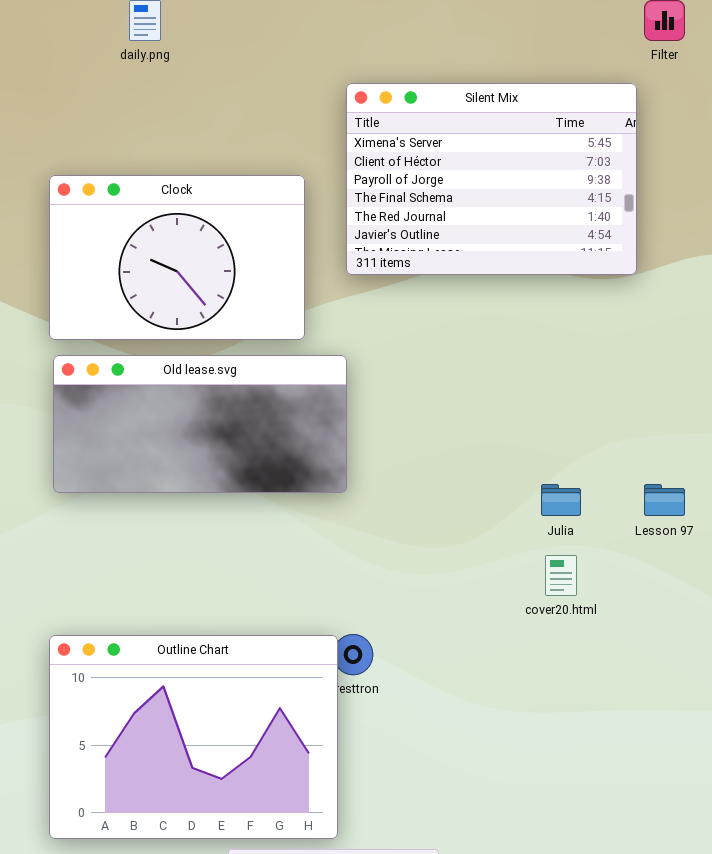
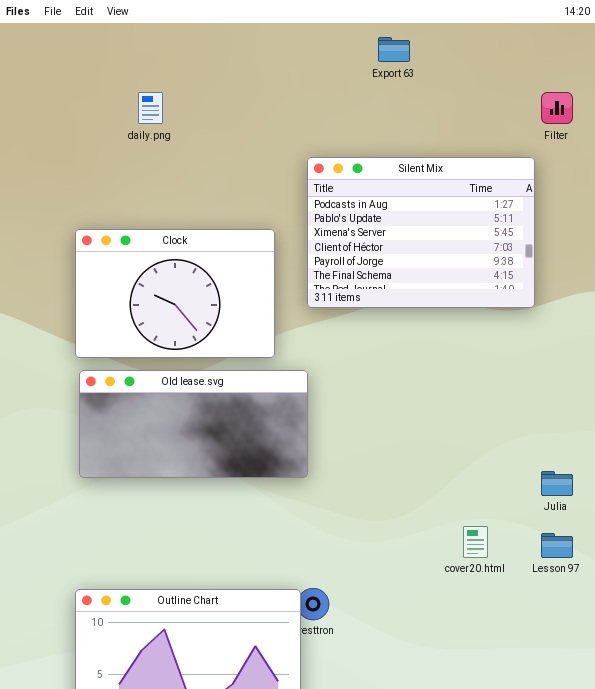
Silent Mix: [346,83,637,275] -> [307,157,535,308], scrolled up 2 rows
Julia: [541,484,581,516] -> [541,471,573,496], moved
Lesson 97: [644,484,685,516] -> [541,533,573,558], moved

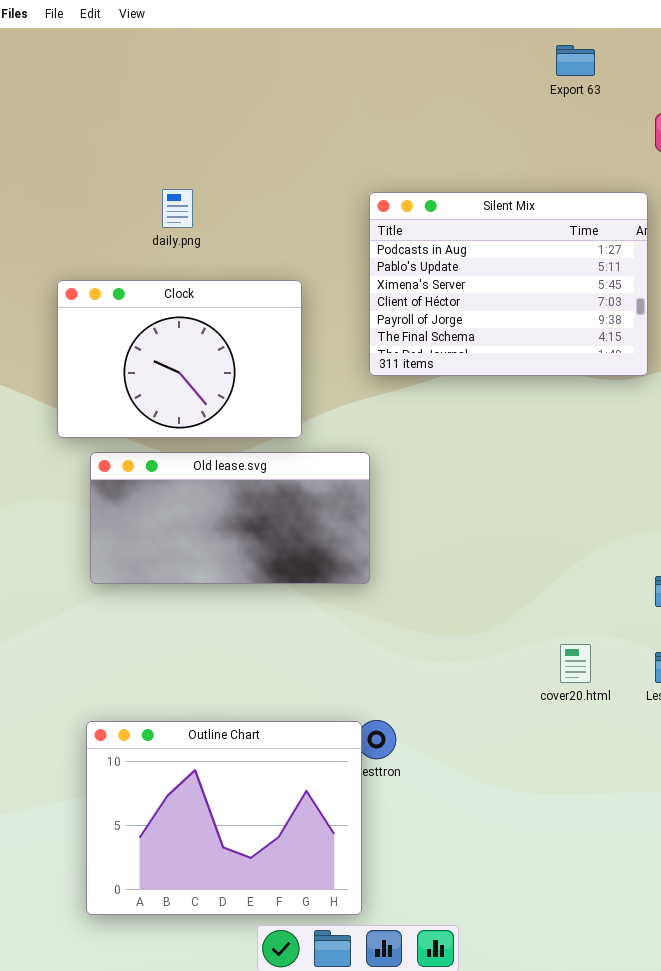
Export 63: [378,37,410,62] -> [556,45,595,76], moved
daily.png: [138,92,163,124] -> [162,189,193,228], moved
Clock: [75,229,275,358] -> [57,280,302,438], moved

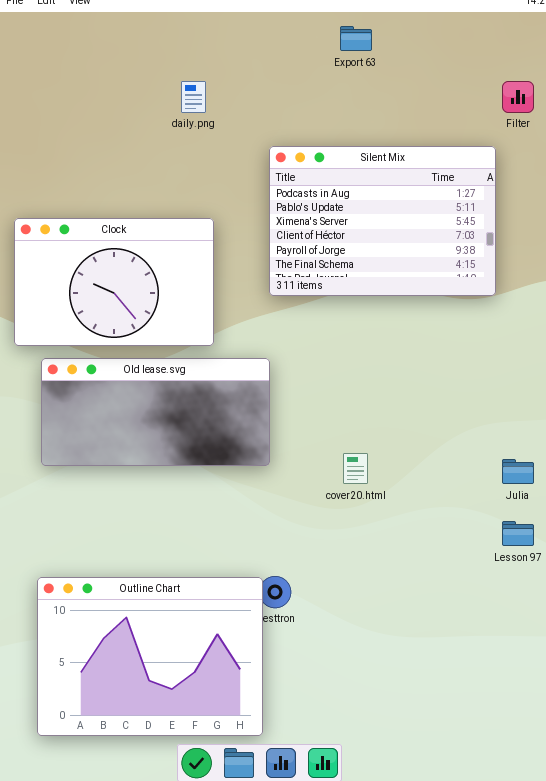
Export 63: [556,45,595,76] -> [340,26,372,51], moved
daily.png: [162,189,193,228] -> [181,81,206,113], moved
cover20.html: [560,644,591,683] -> [343,453,368,484], moved

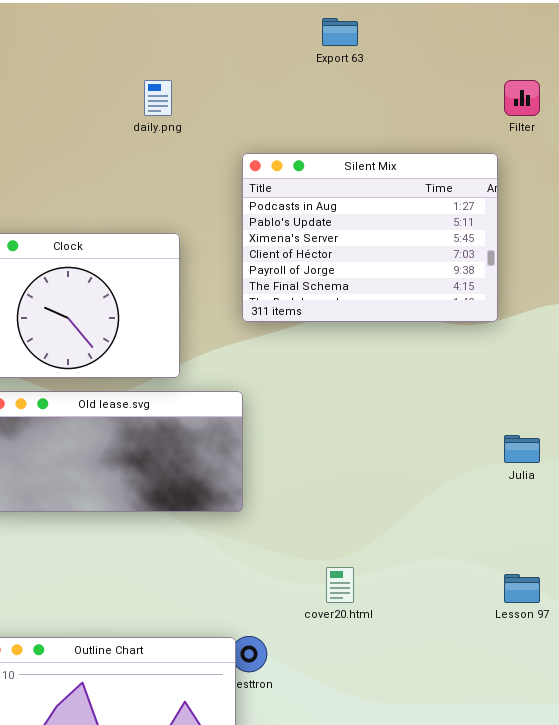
cover20.html: [343,453,368,484] -> [326,567,354,603], moved
Julia: [502,459,534,484] -> [504,435,540,463], moved

